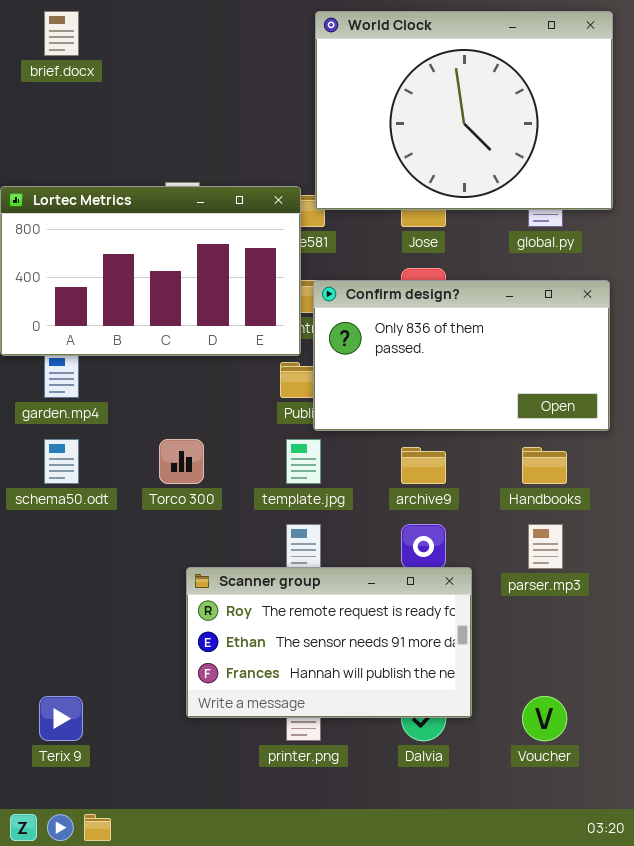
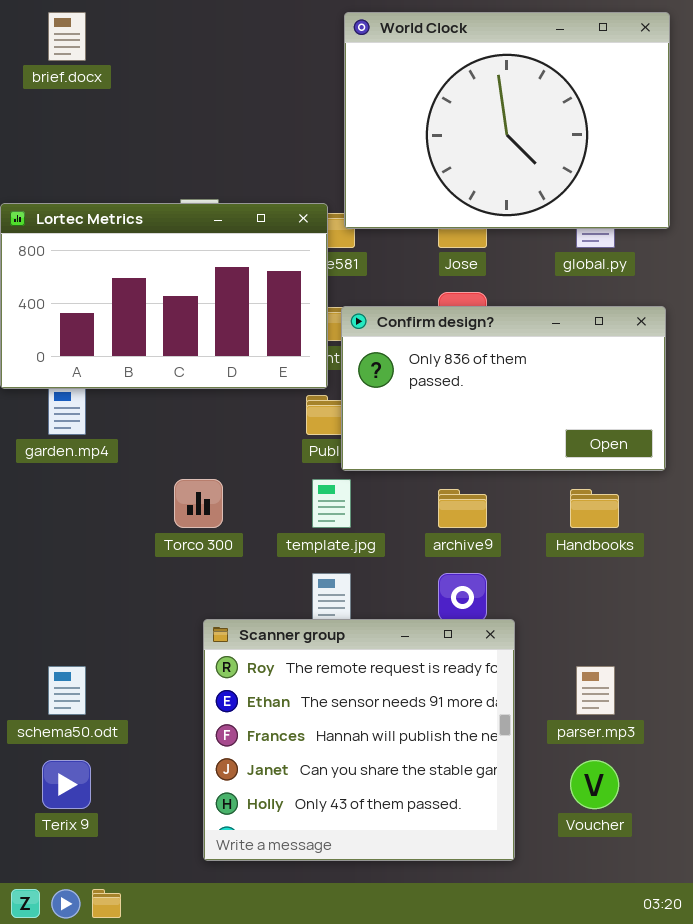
schema50.odt: [44,439,79,484] -> [48,666,86,715], moved
parser.mp3: [528,524,563,569] -> [576,666,615,715], moved
Scanner group: [186,567,472,718] -> [203,619,515,861], resized

